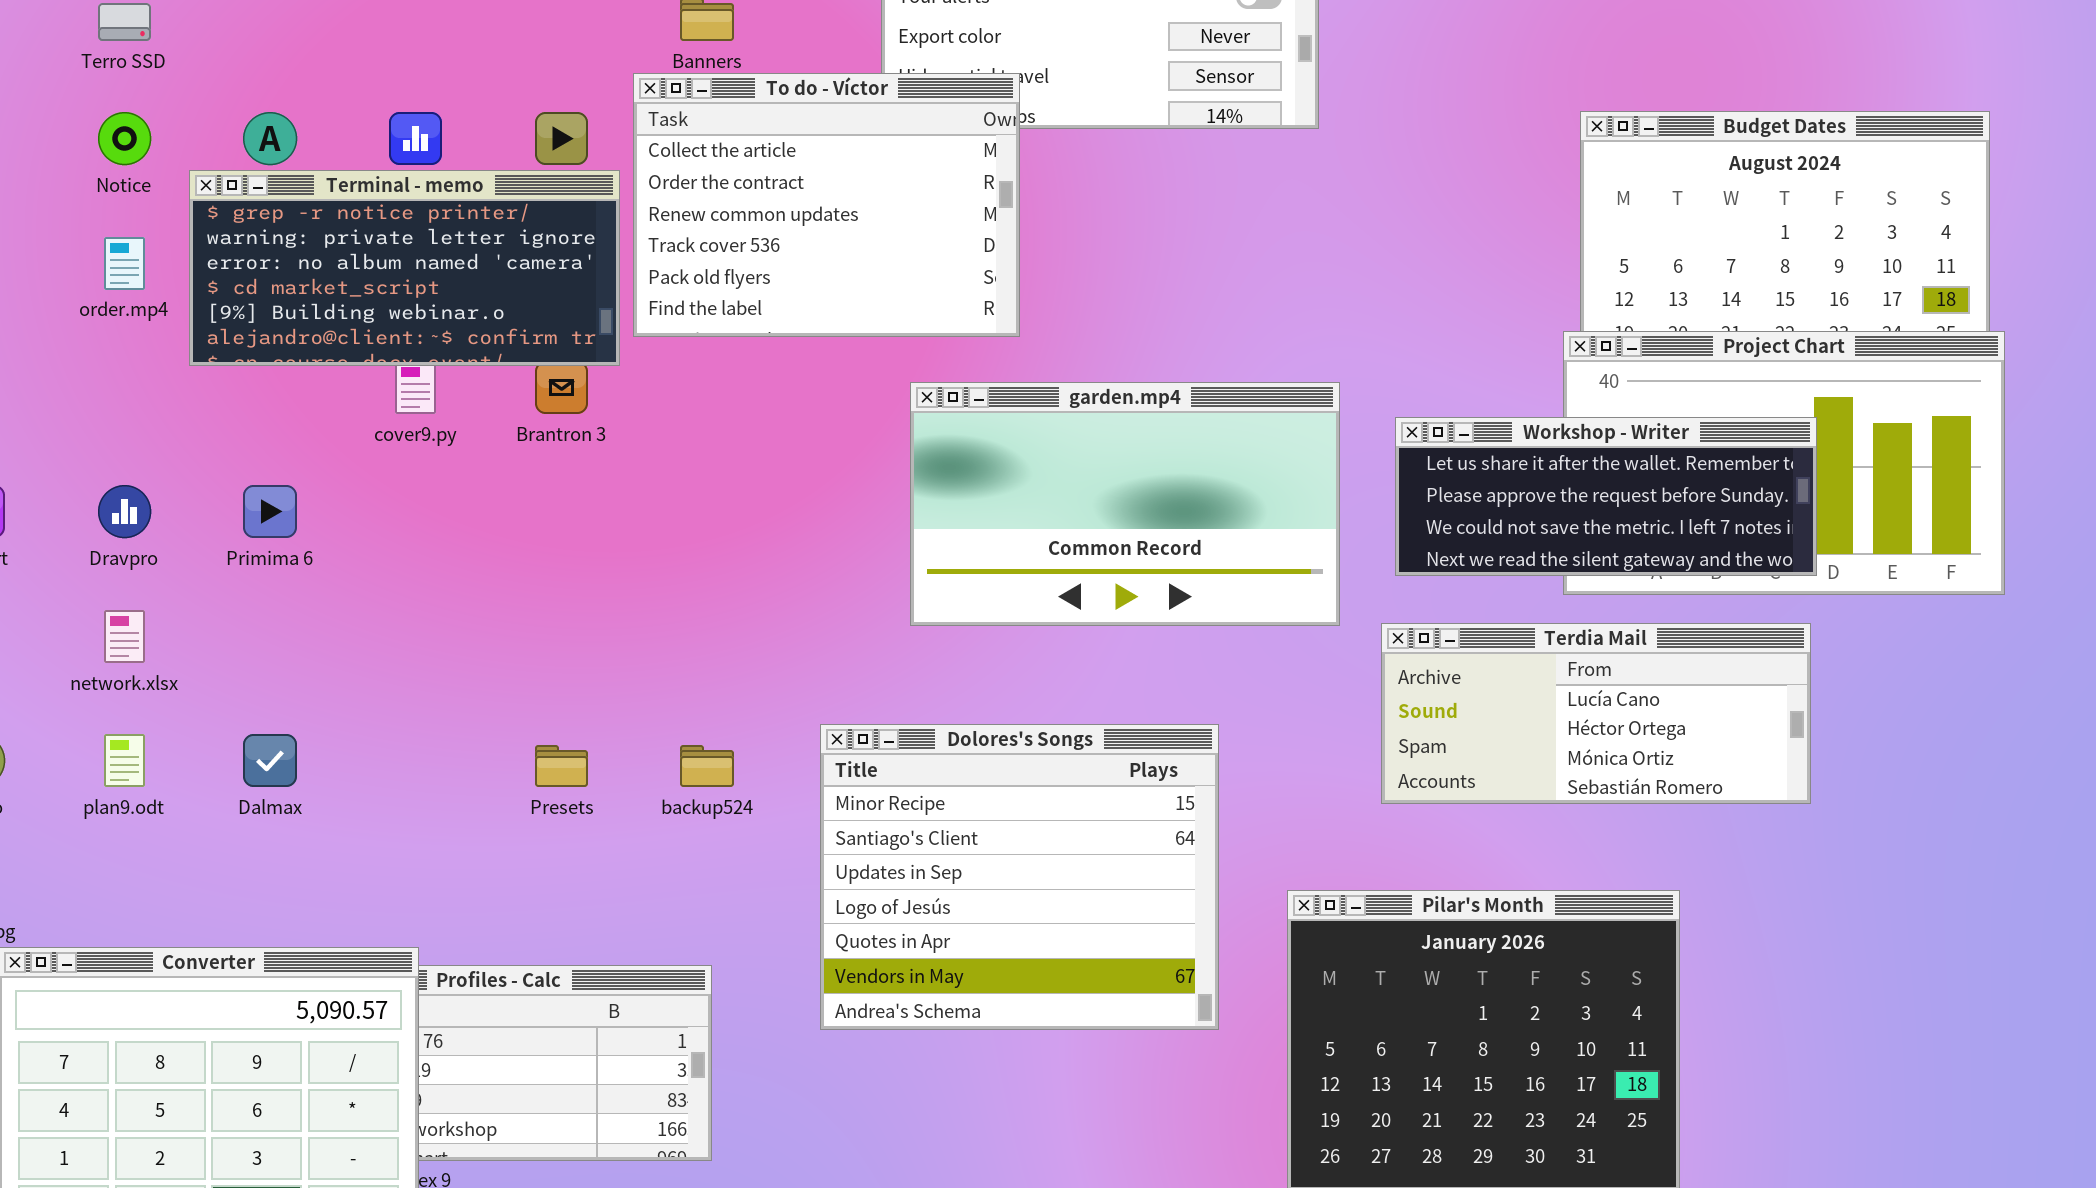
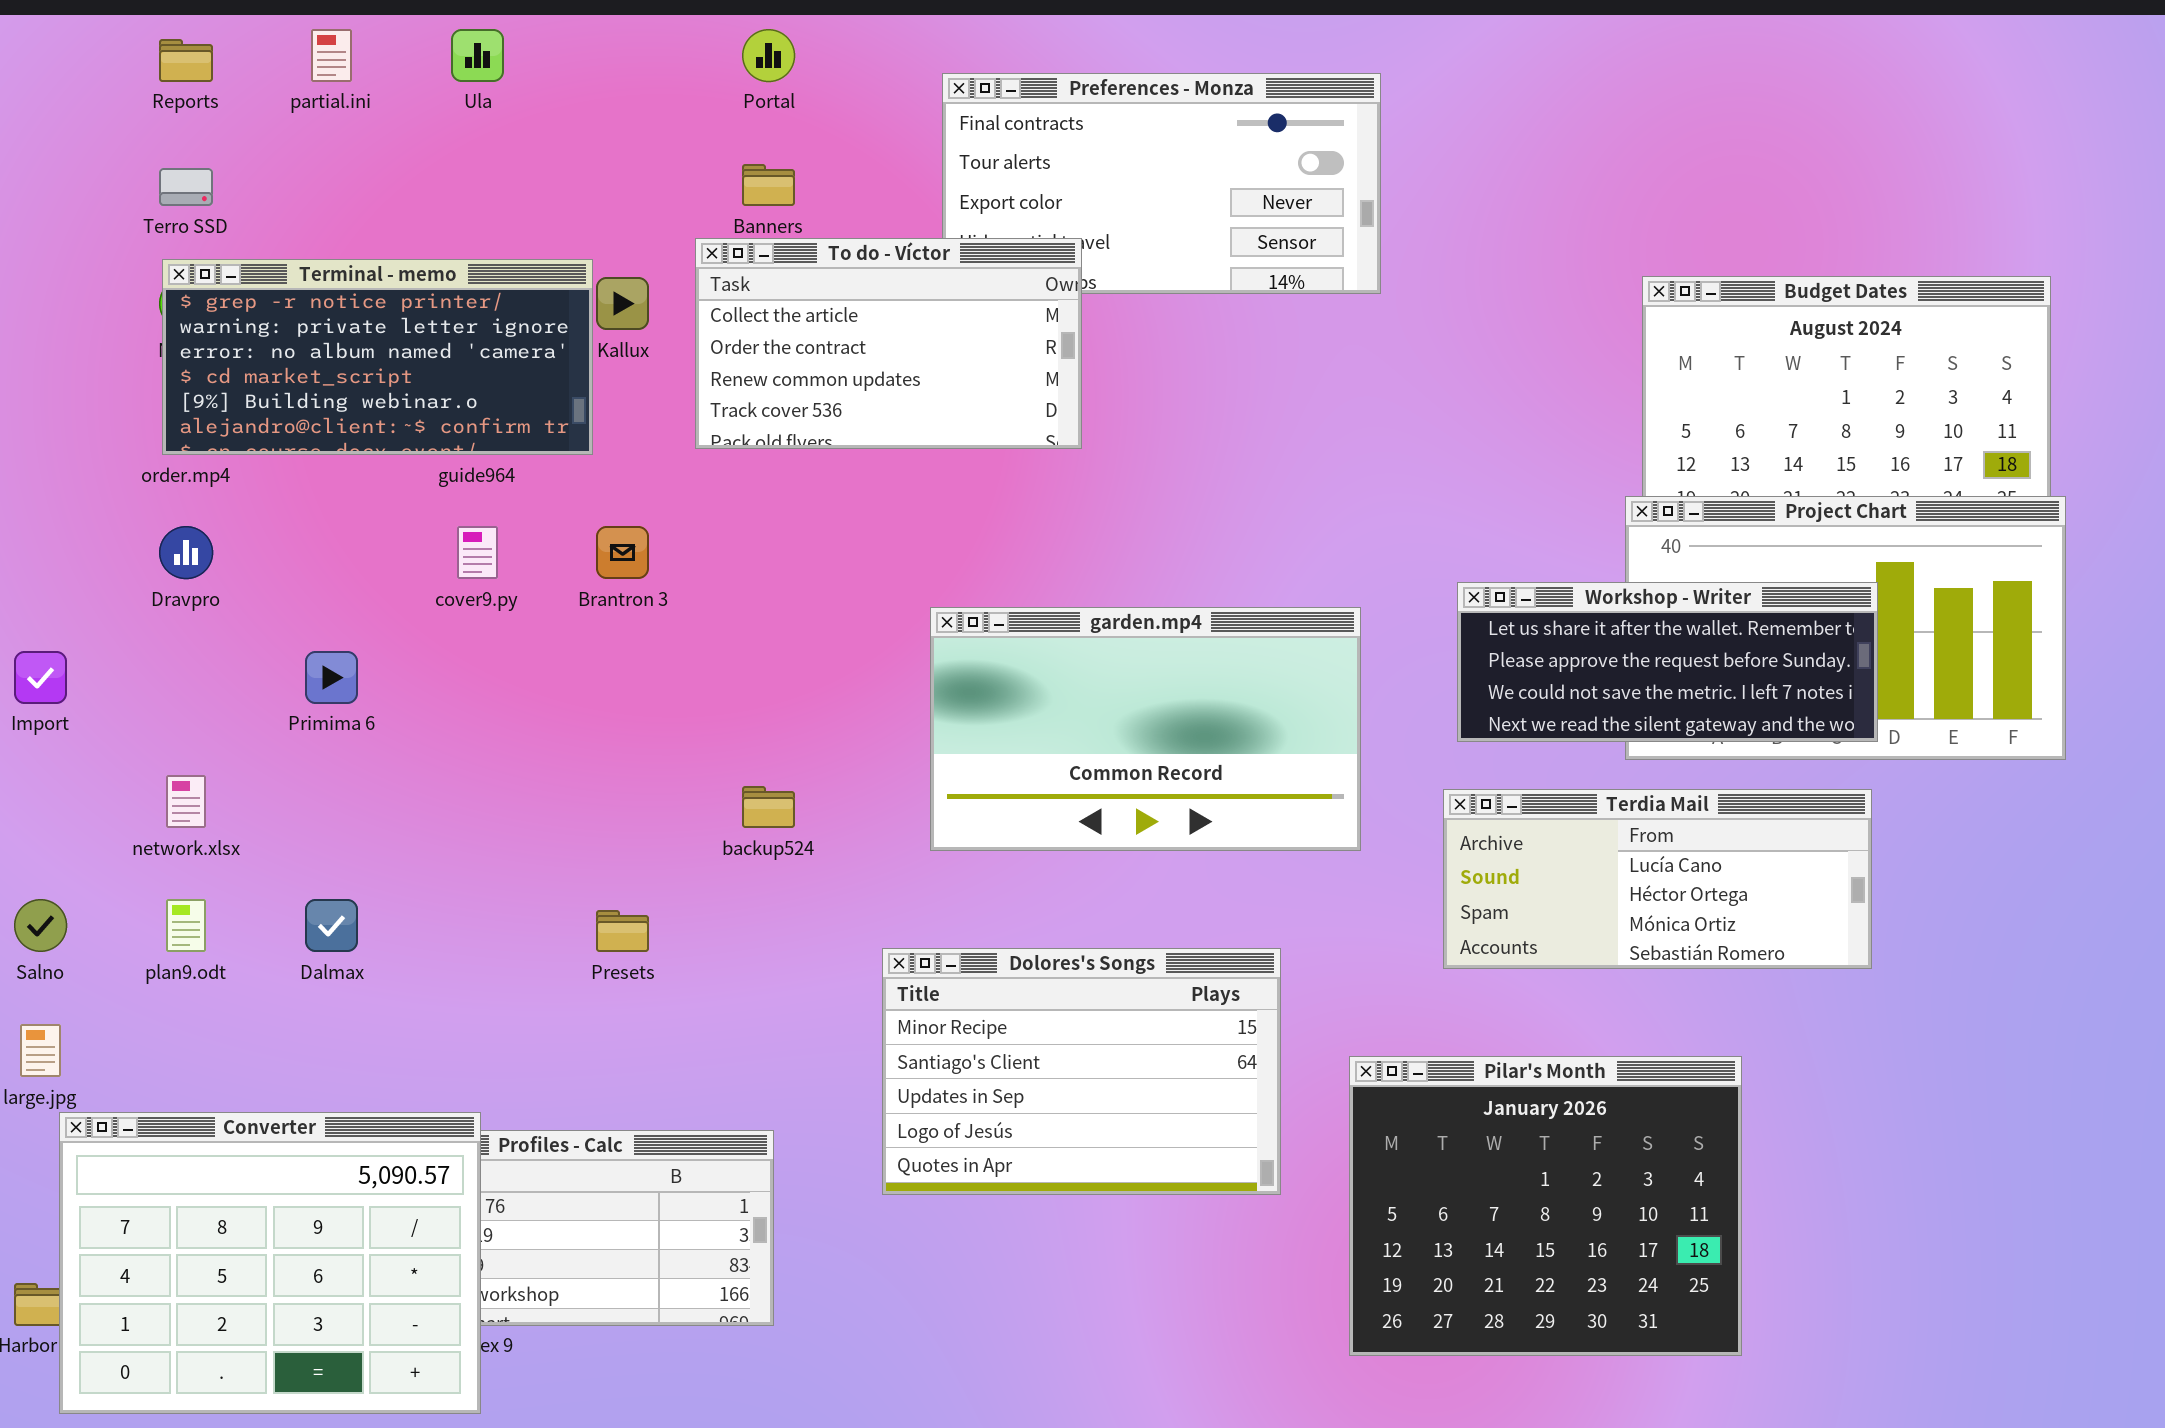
To do - Víctor: [633,73,1020,337] -> [695,238,1082,449], resized
Terminal - memo: [189,170,620,366] -> [162,259,593,455], moved
garden.mp4: [910,382,1340,626] -> [930,607,1361,851], moved
Dravpro: [98,485,151,538] -> [159,526,213,579], moved
Dolores's Songs: [820,724,1219,1030] -> [882,948,1281,1195], resized
backup524: [680,745,734,787] -> [742,786,795,828], moved

